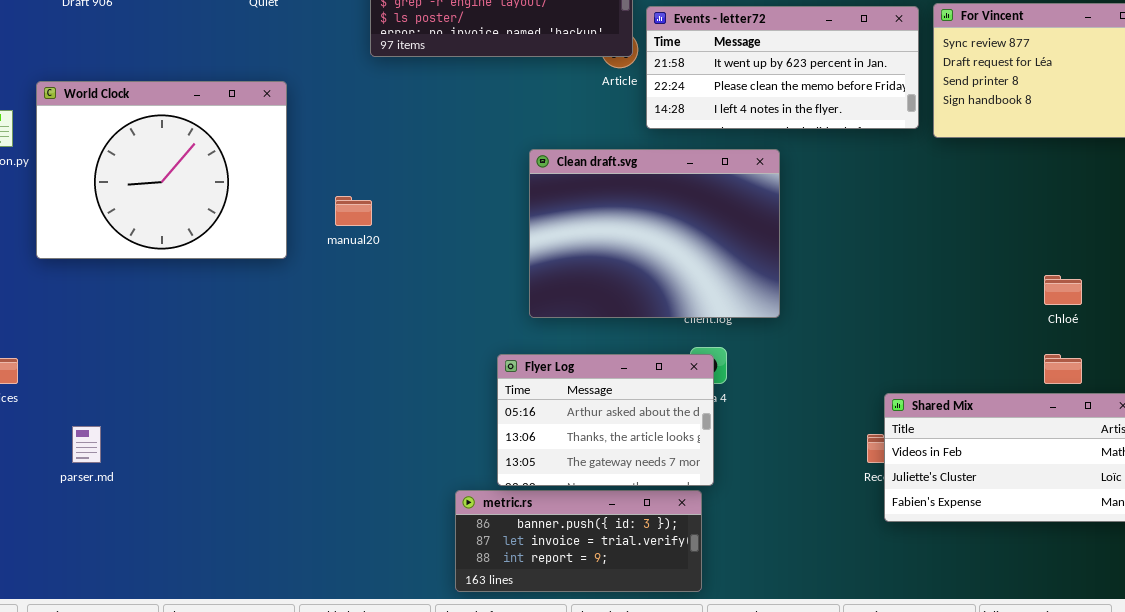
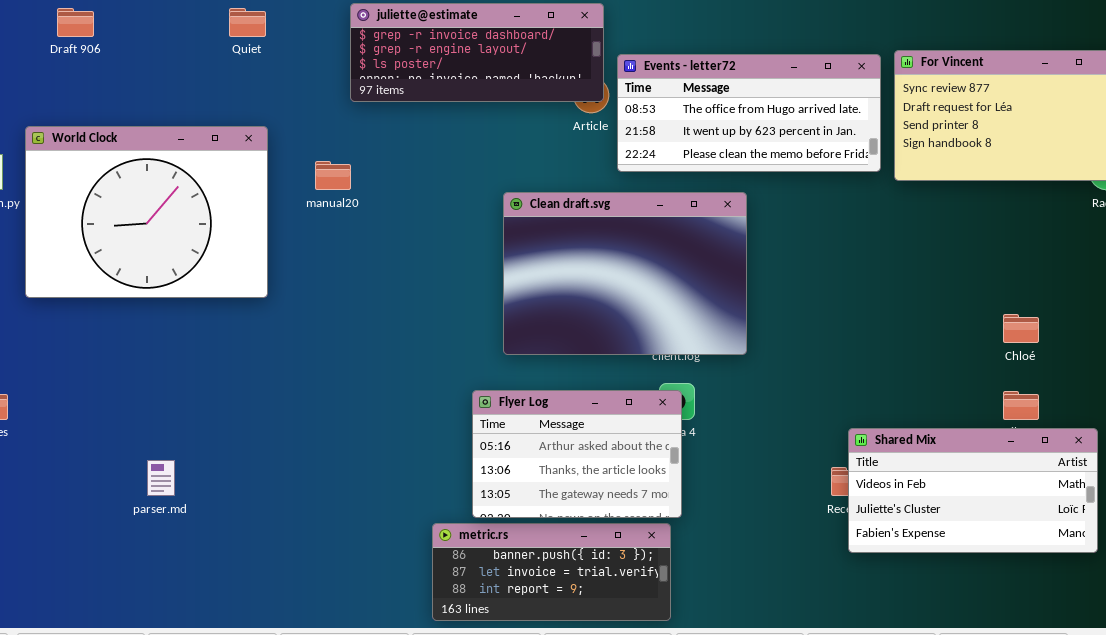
Events - letter72: [646,6,919,129] -> [617,54,881,172], scrolled up 1 row
manual20: [335,196,372,226] -> [315,161,351,190], moved
parser.md: [72,426,101,463] -> [147,460,175,496], moved

